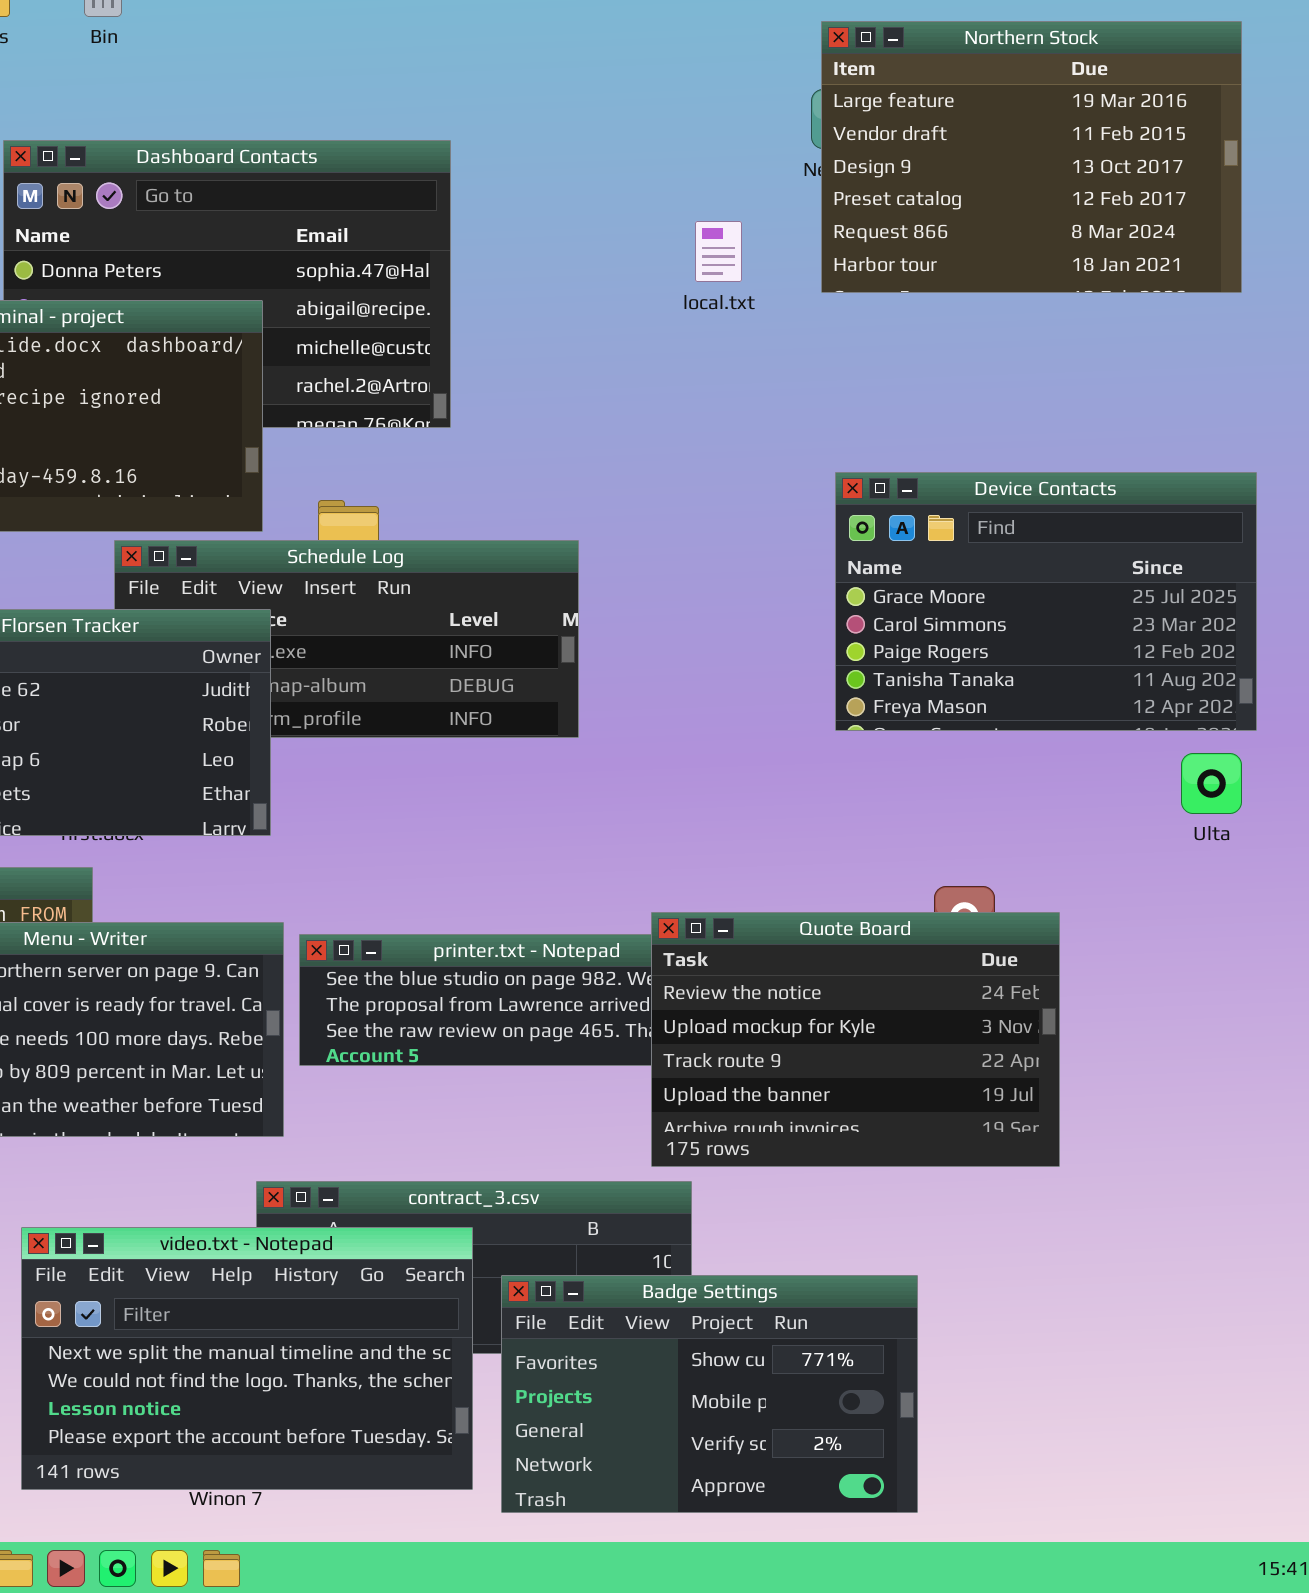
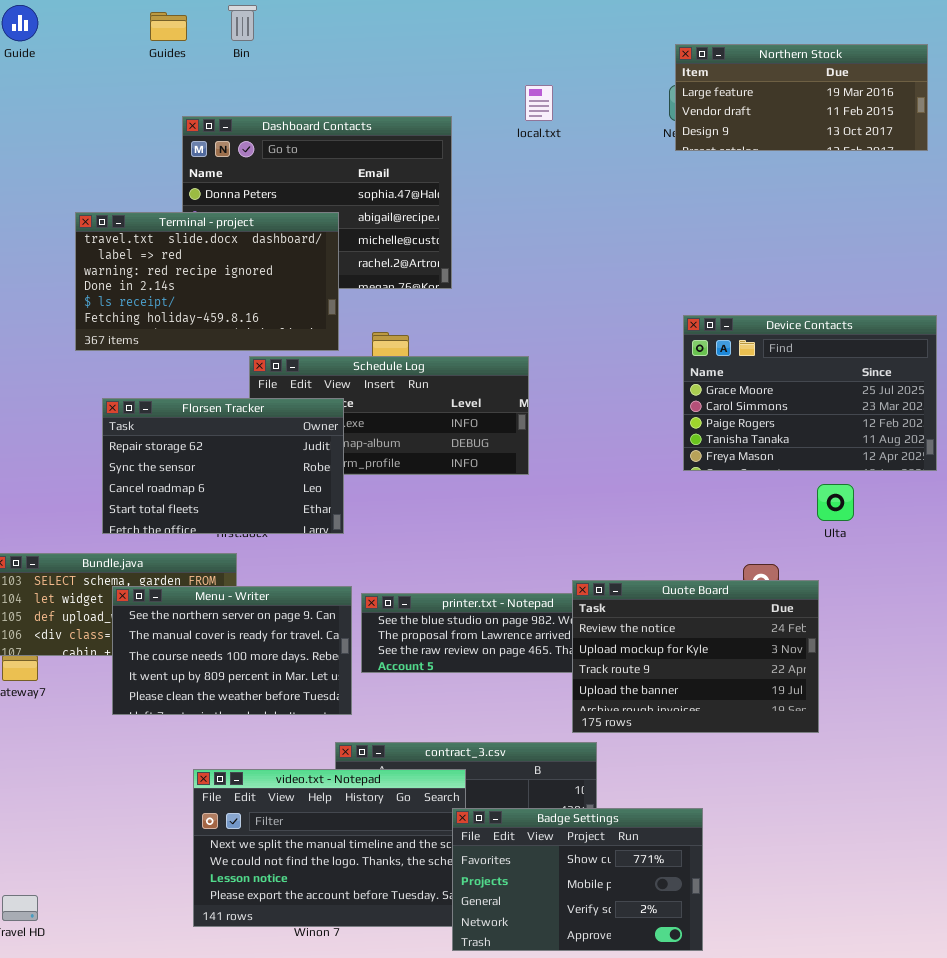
Northern Stock: [821,21,1242,293] -> [675,44,928,151], resized
local.txt: [695,221,742,282] -> [525,85,553,121], moved
Ulta: [1181,753,1242,814] -> [817,484,854,521], moved
Badge Settings: [501,1275,918,1513] -> [452,808,703,951], moved

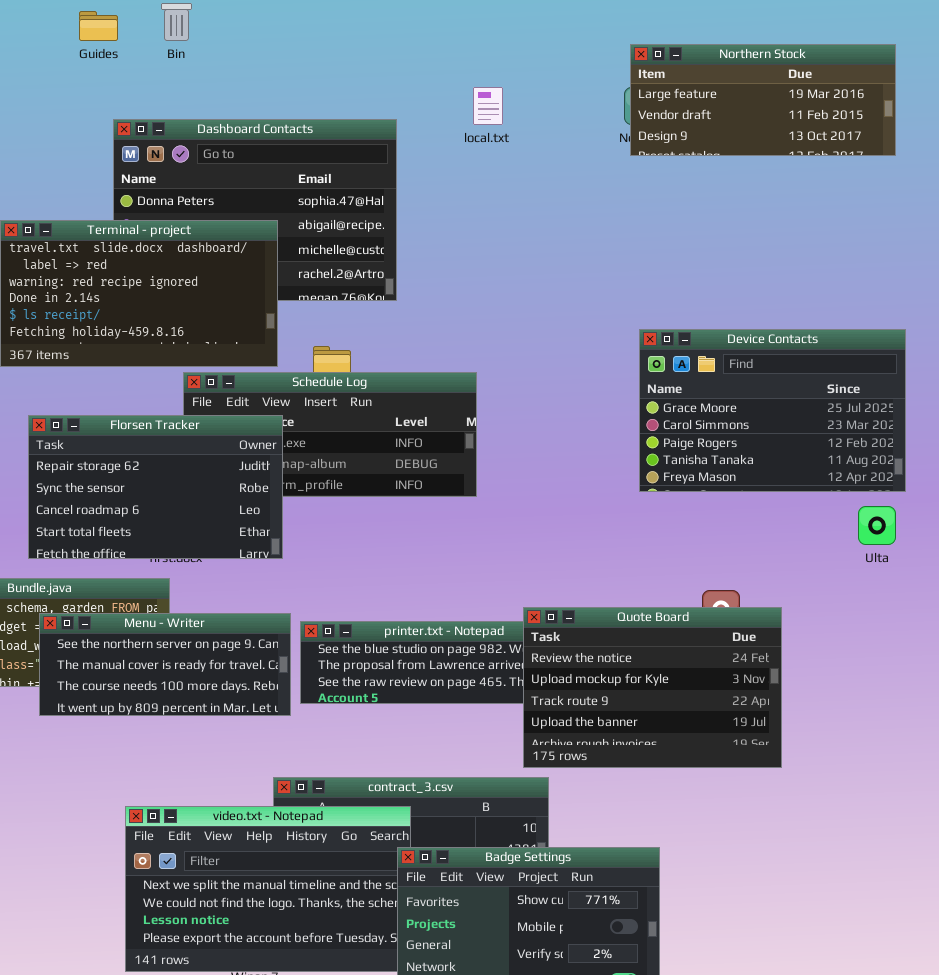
Ulta: [817,484,854,521] -> [858,506,896,545], moved
Menu - Writer: [112,586,352,715] -> [39,613,291,716], resized

